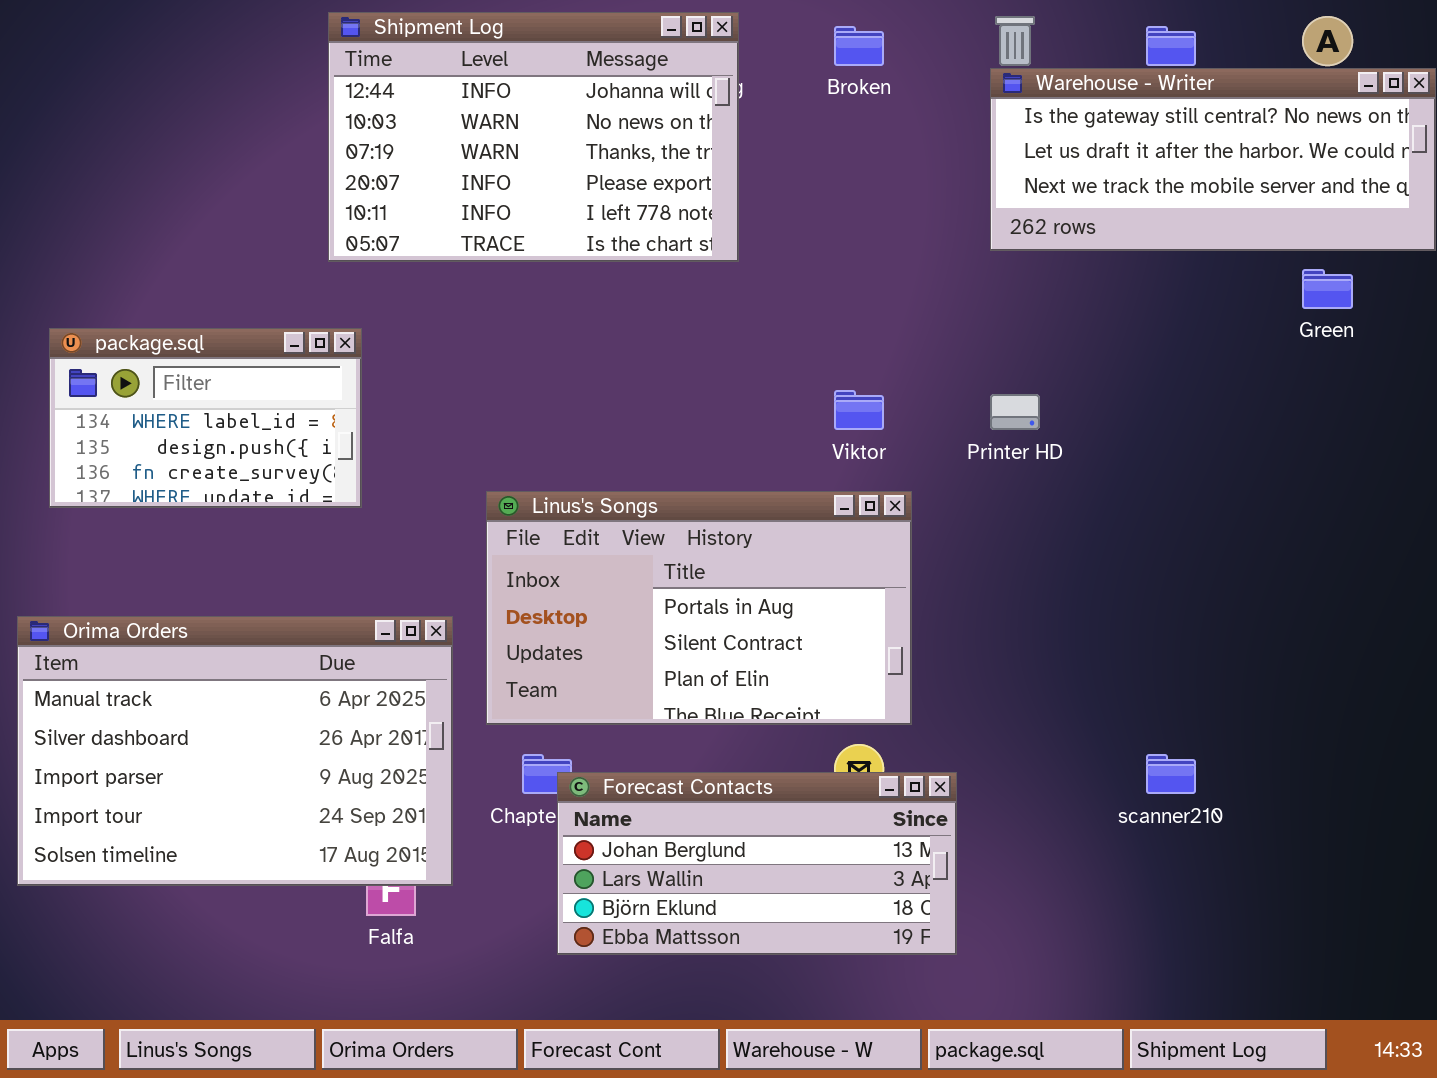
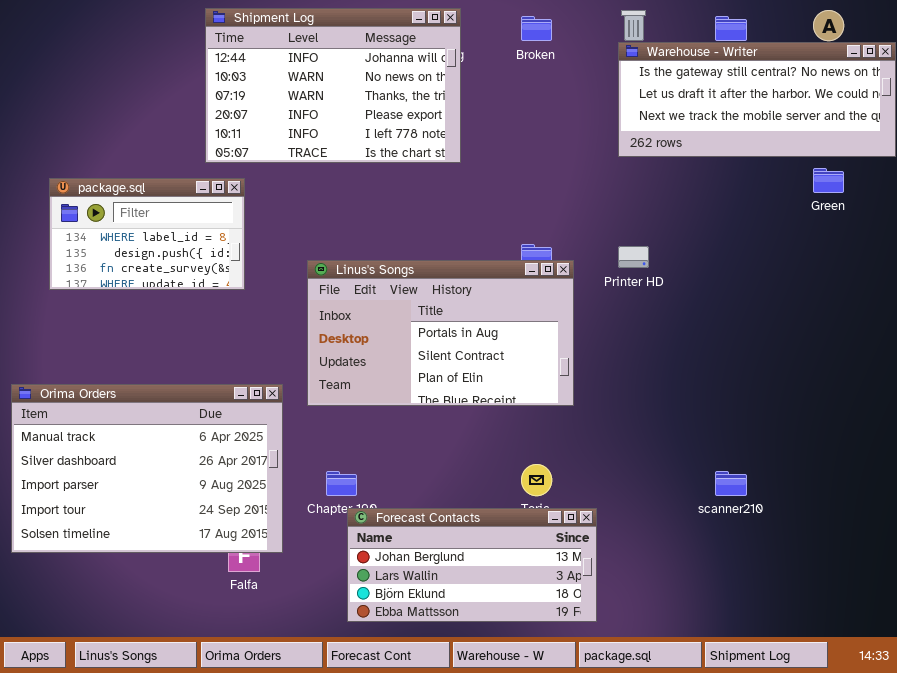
package.sql: [49,328,362,508] -> [49,178,245,290], moved
Linus's Songs: [486,491,912,725] -> [307,260,574,406], moved
Forecast Contacts: [557,772,957,955] -> [347,508,597,622], moved

